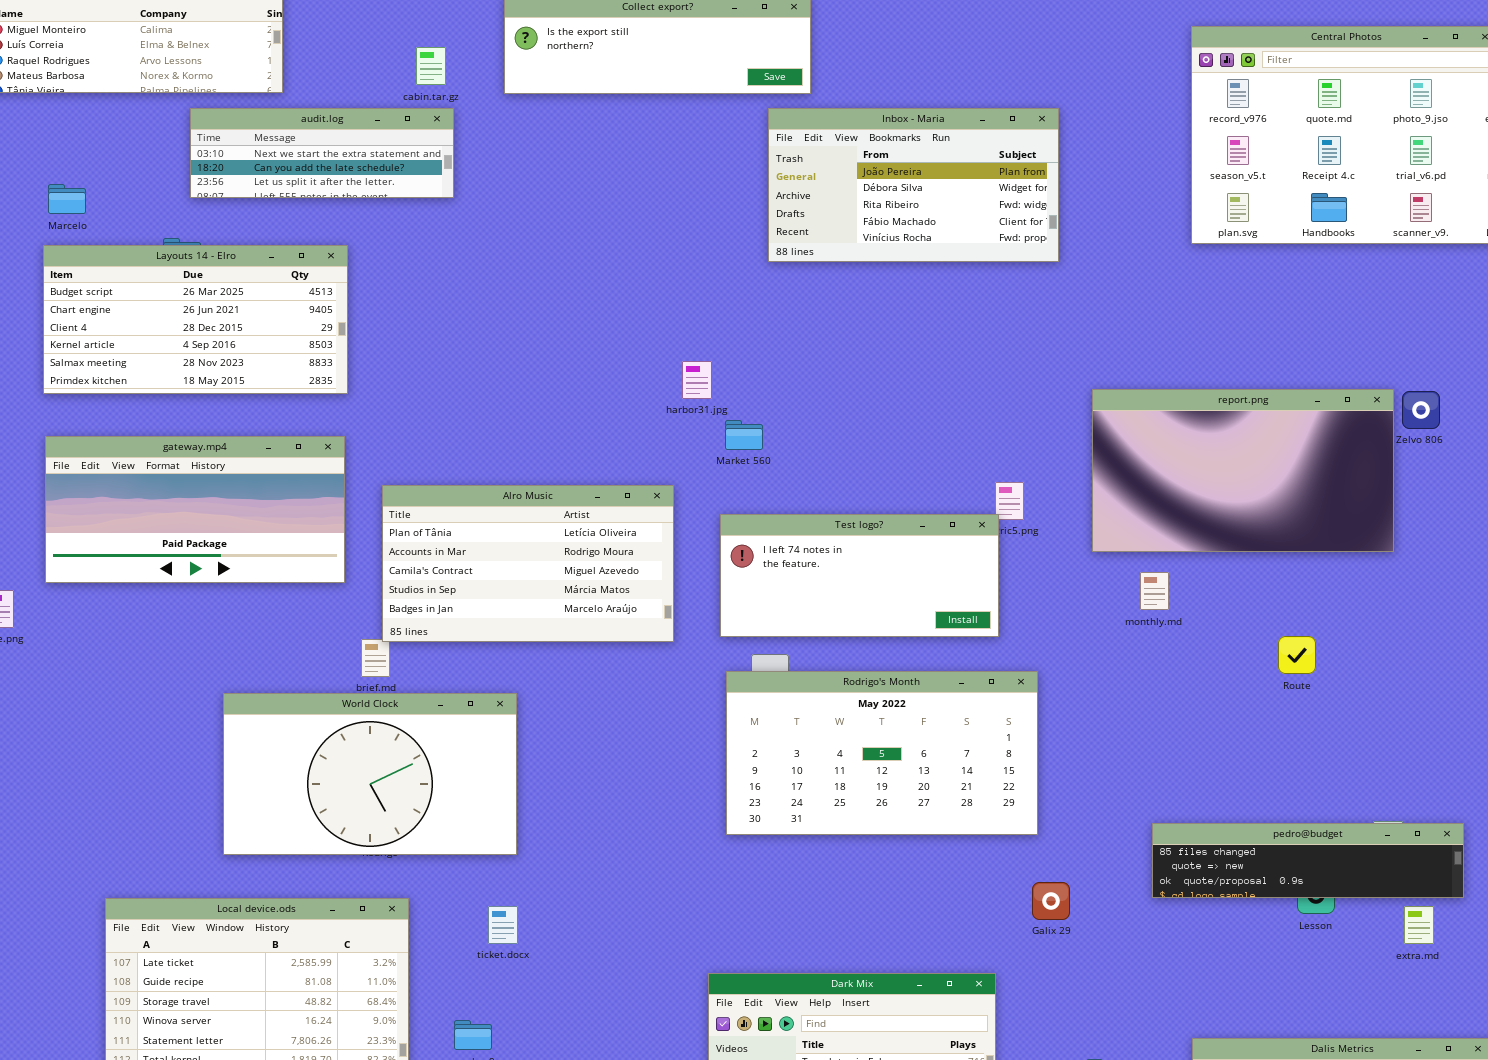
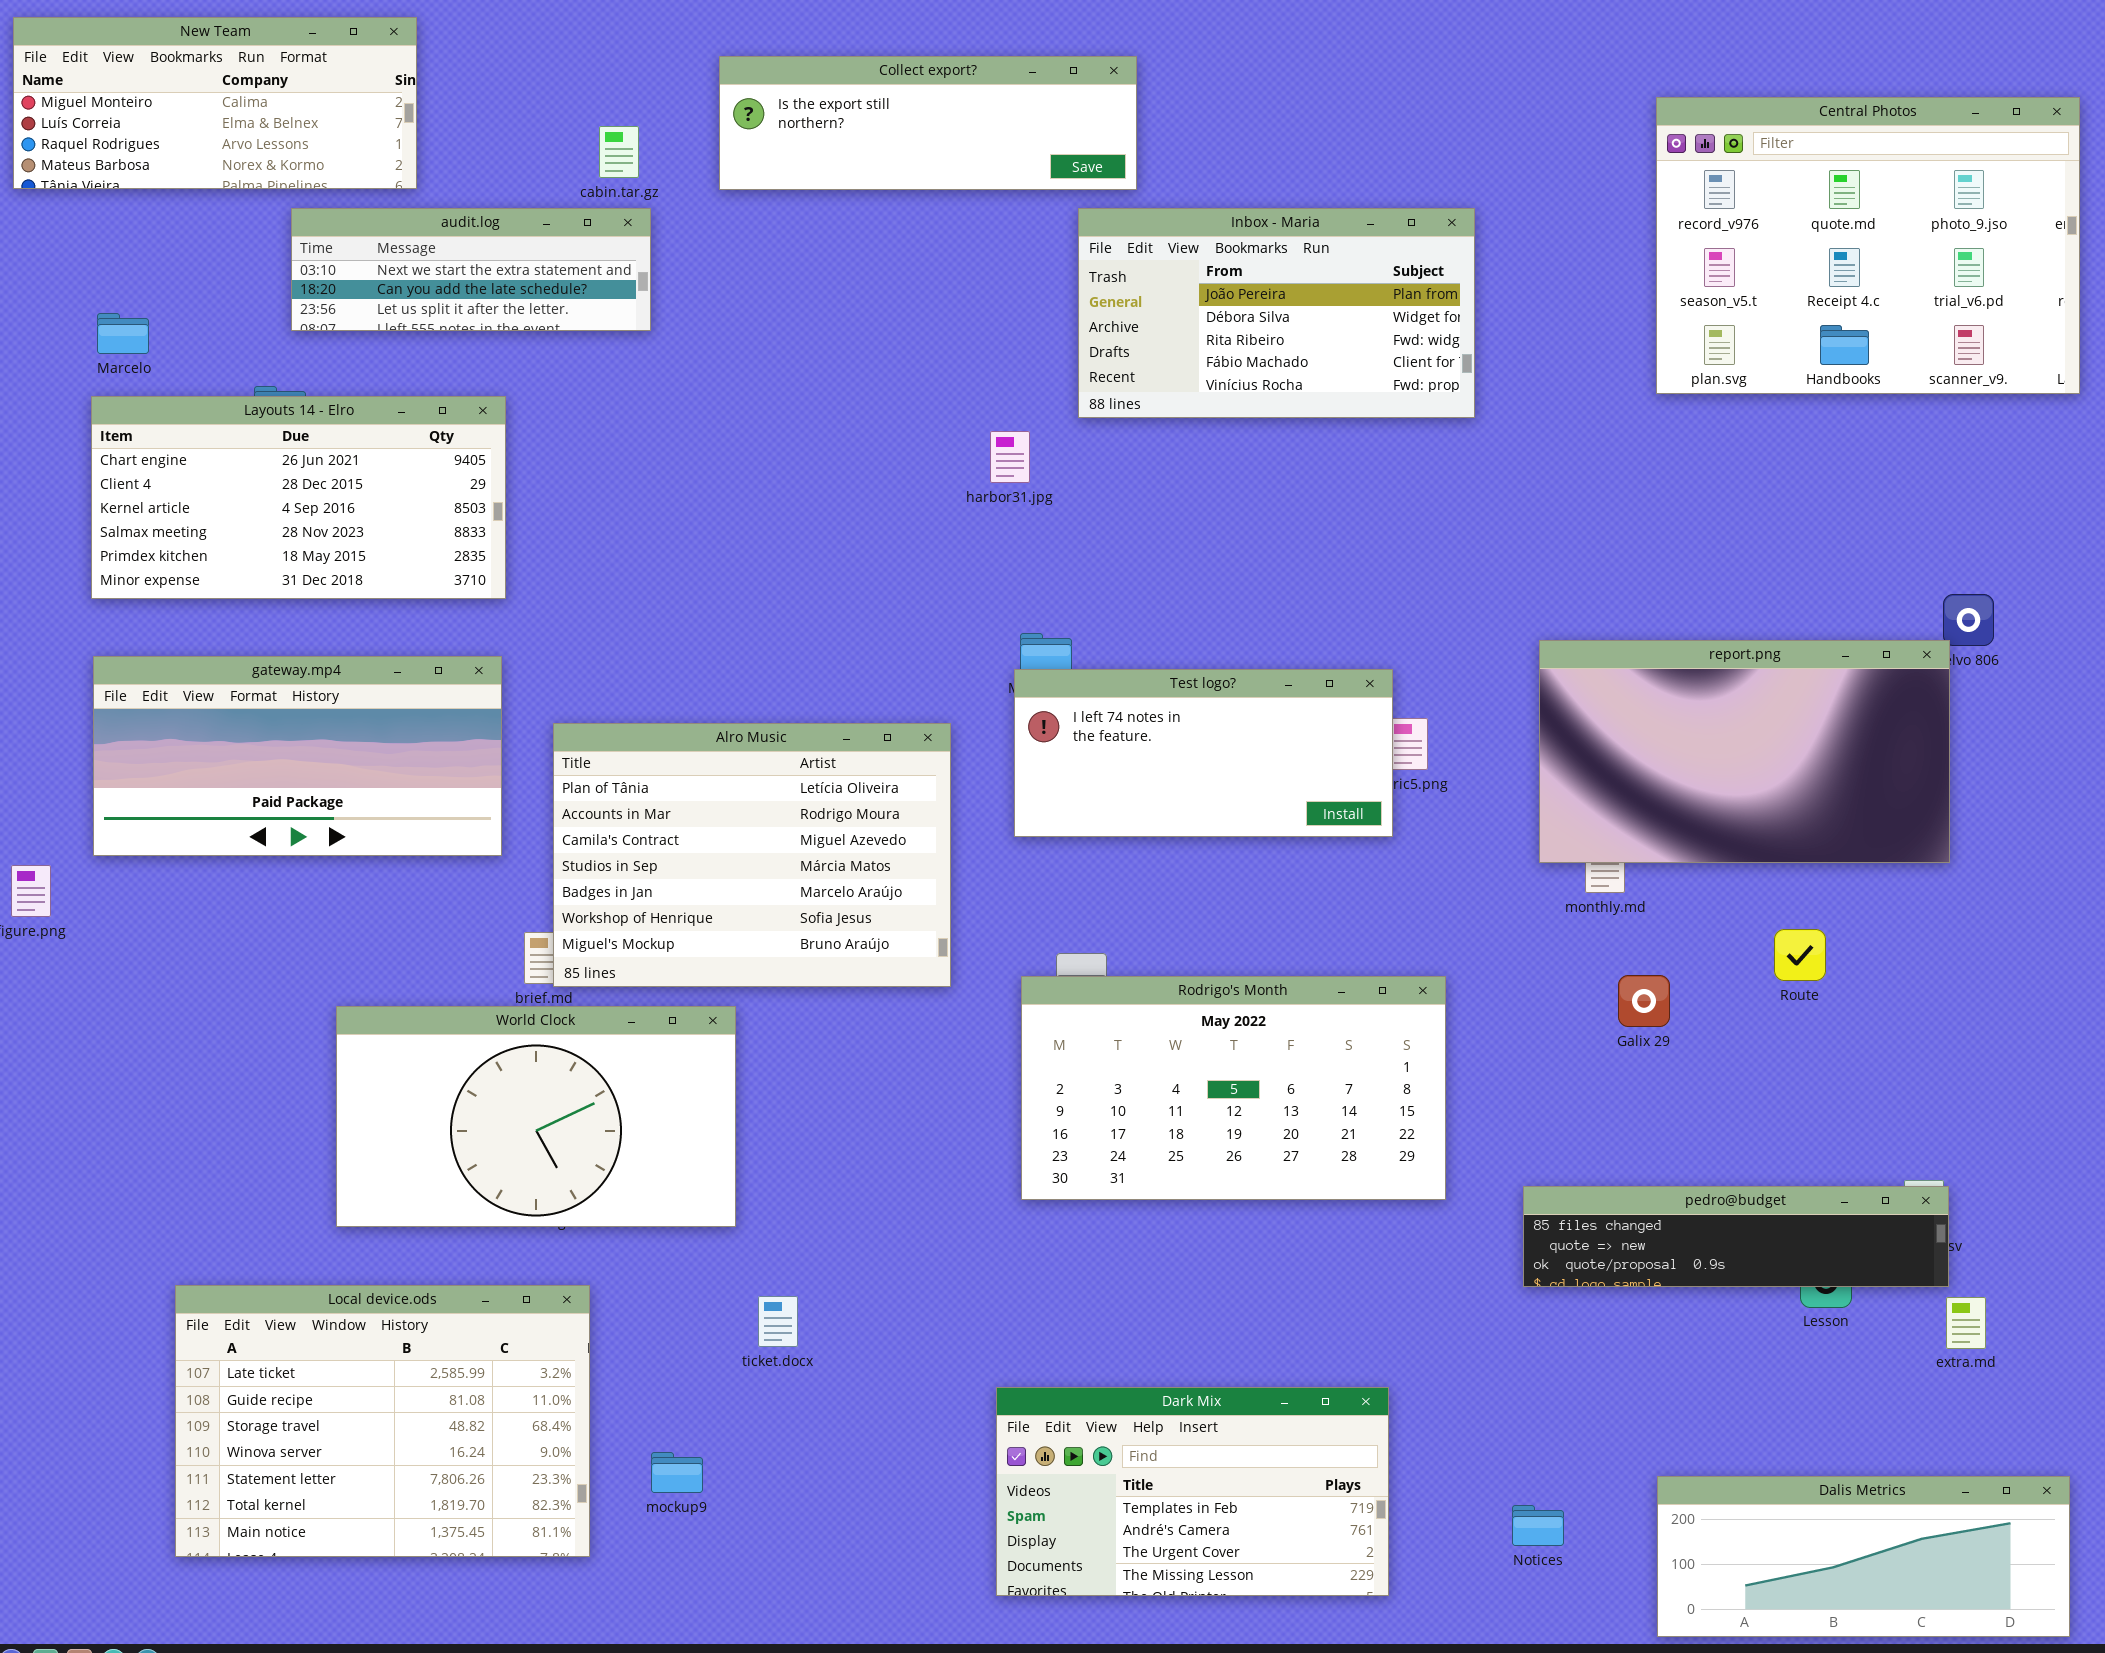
Layouts 14 - Elro: [43,245,348,394] -> [91,396,506,599], scrolled down 1 row
harbor31.jpg: [682,361,712,399] -> [990,431,1030,483], moved
report.png: [1092,389,1394,552] -> [1539,640,1950,863], moved
Alro Music: [382,485,674,642] -> [553,723,951,987], resized
Test logo?: [720,514,999,637] -> [1014,669,1393,837], moved
pedro@budget: [1152,823,1464,898] -> [1523,1186,1949,1287], moved
Galix 29: [1032,882,1070,920] -> [1618,975,1670,1027], moved
ticket.docx: [488,906,518,944] -> [758,1296,798,1347], moved

